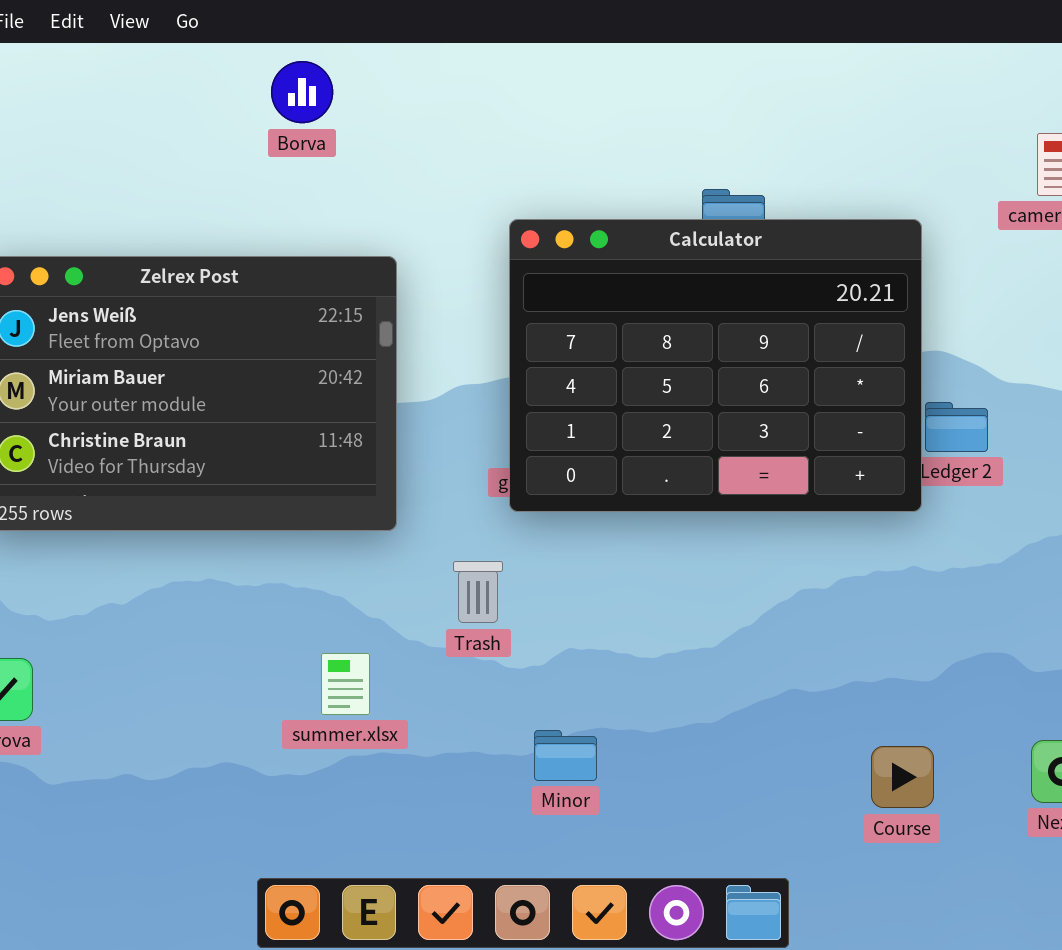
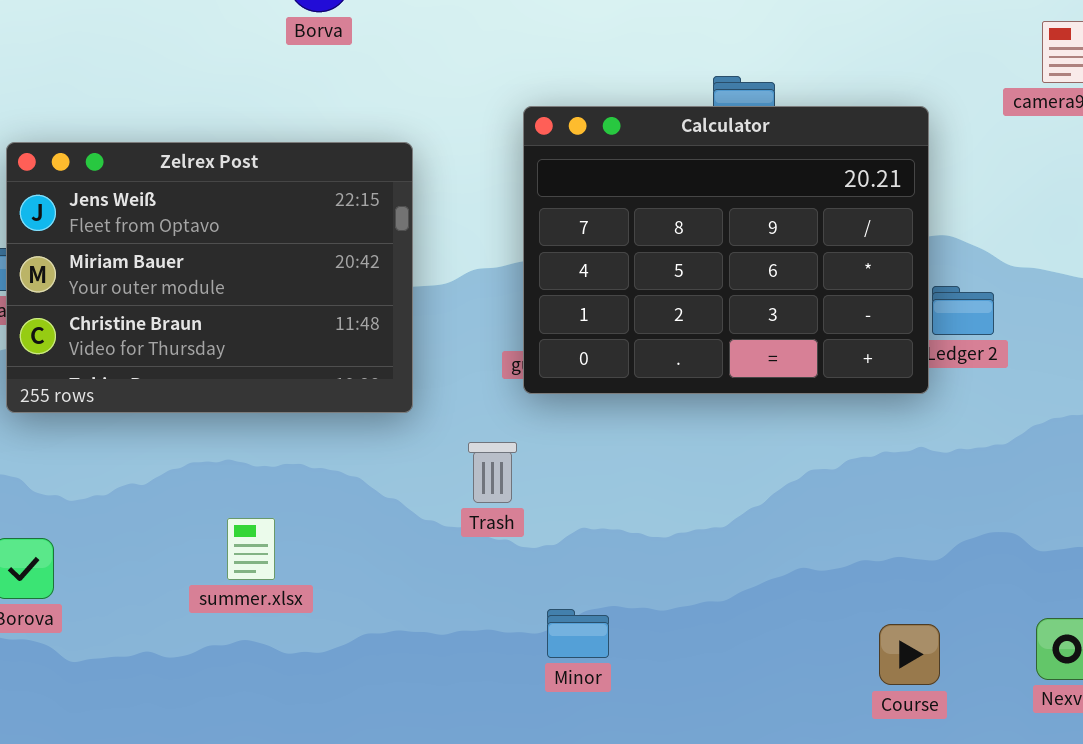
summer.xlsx: [321,653,370,715] -> [227,518,275,580], moved

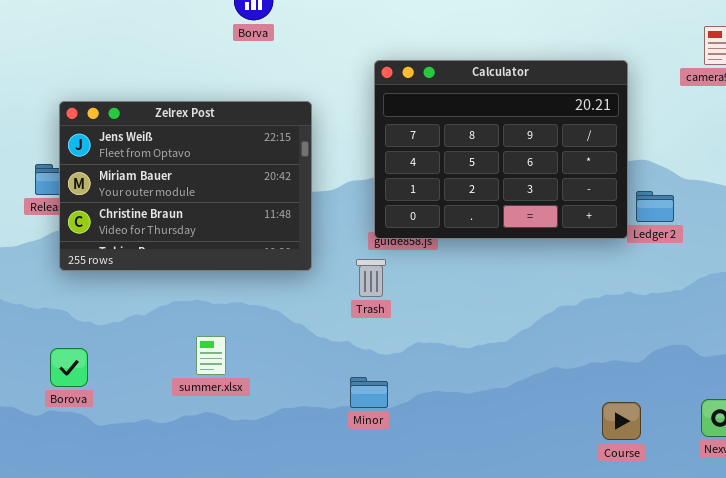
Calculator: [523,106,929,394] -> [374,60,628,239], moved
Trash: [468,442,517,503] -> [356,259,386,297], moved
Minor: [547,609,609,658] -> [350,377,388,408], moved

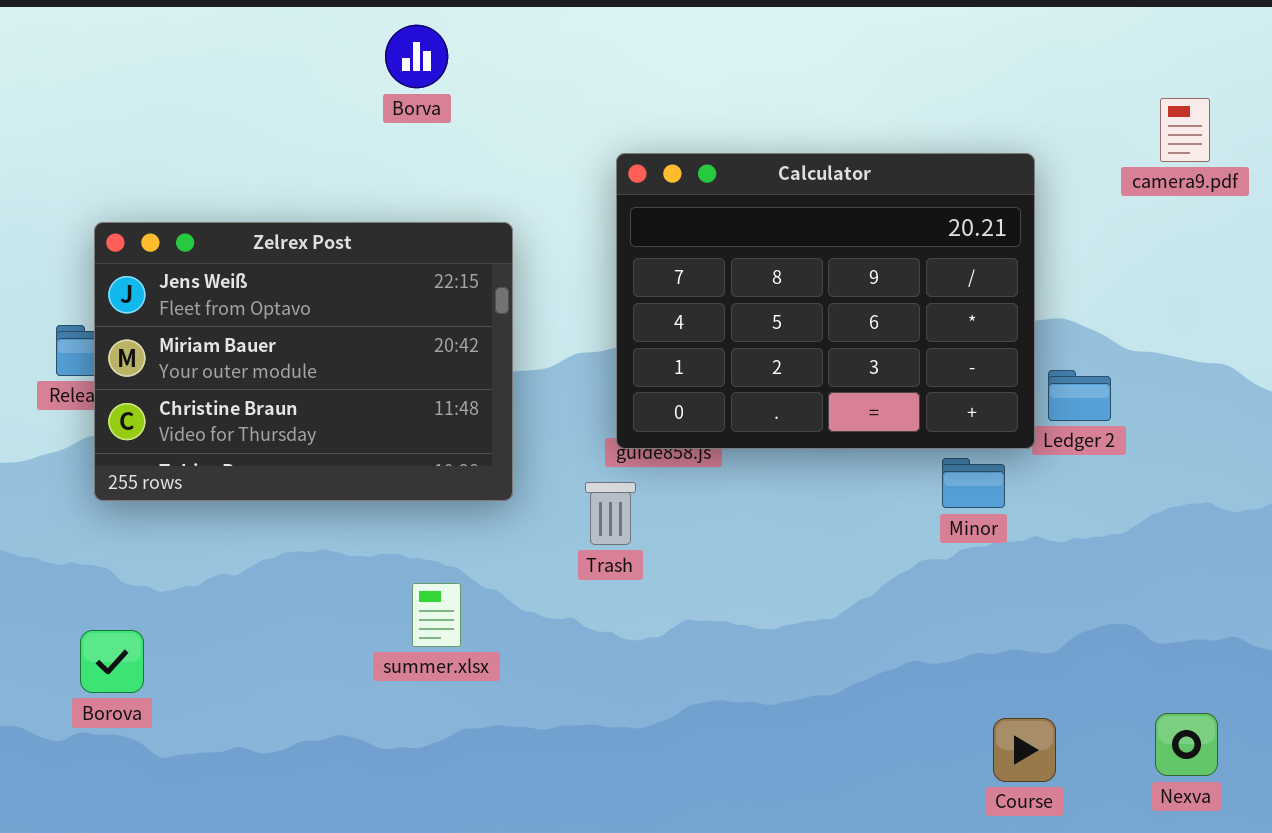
summer.xlsx: [196,336,226,375] -> [412,583,461,647], moved
Minor: [350,377,388,408] -> [942,458,1005,508], moved

